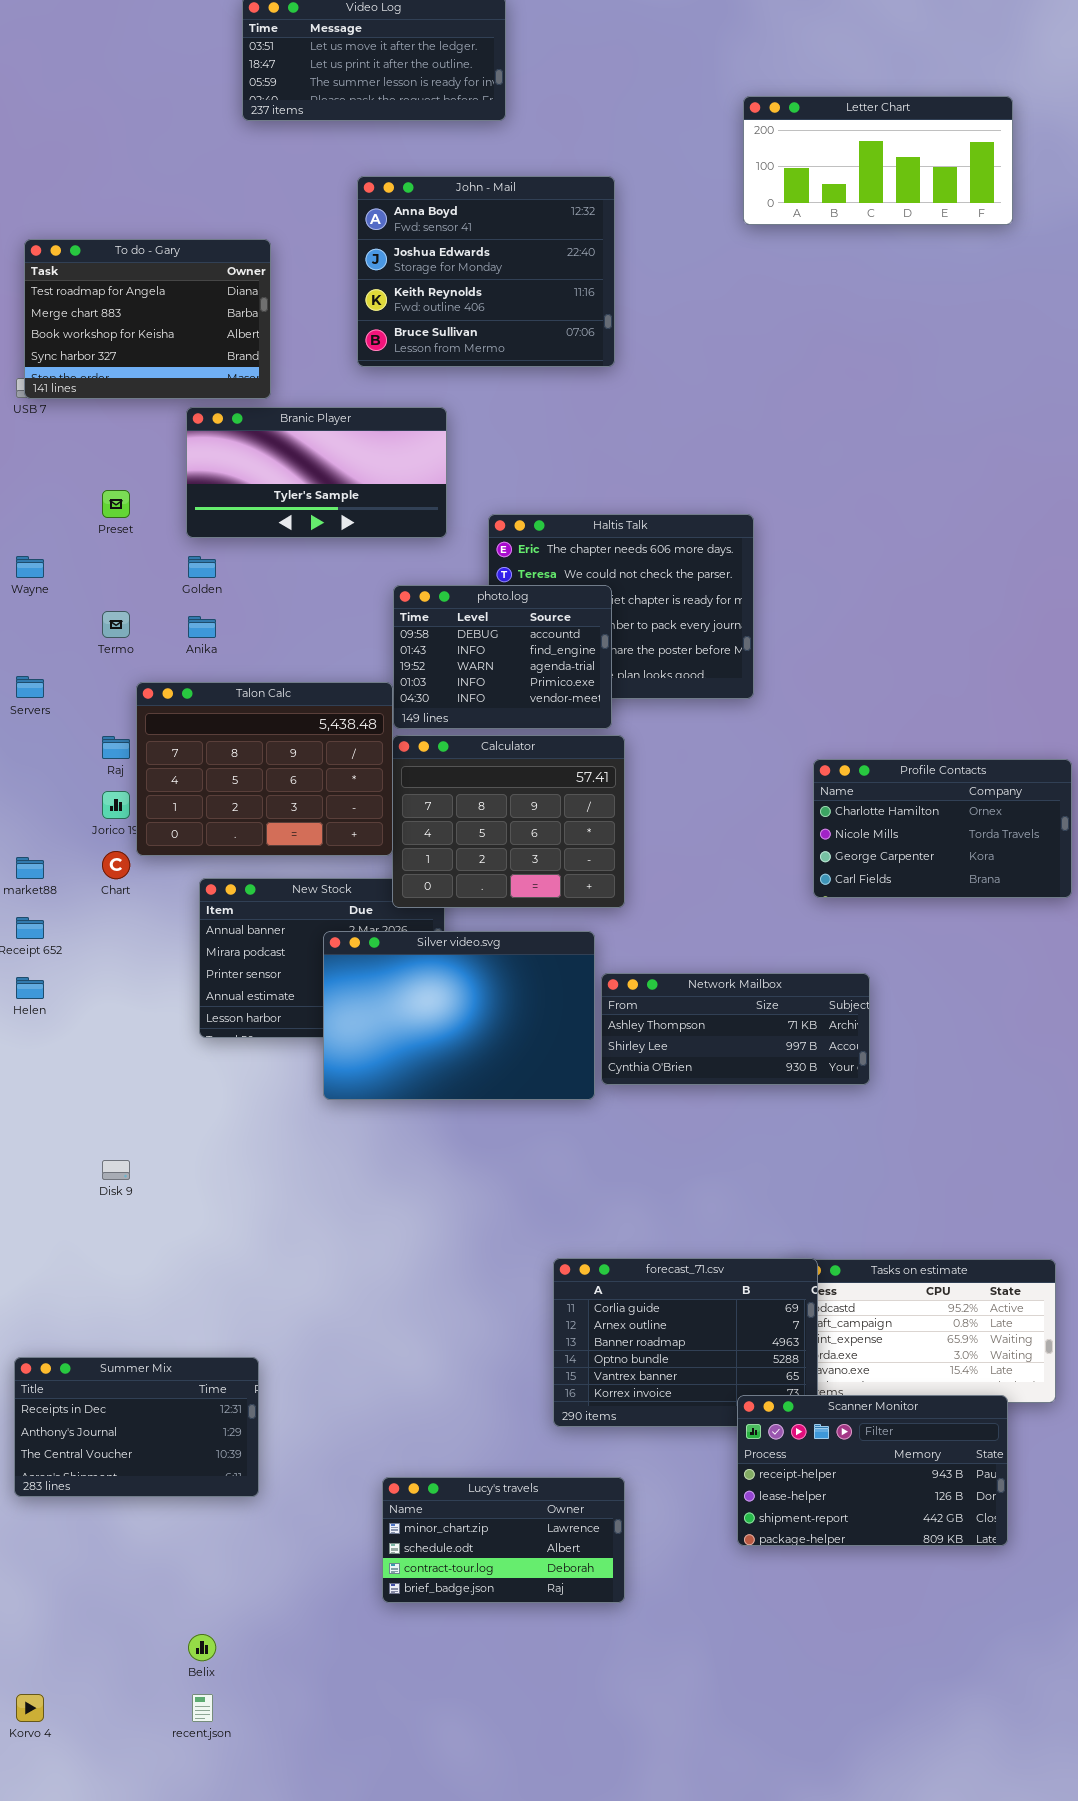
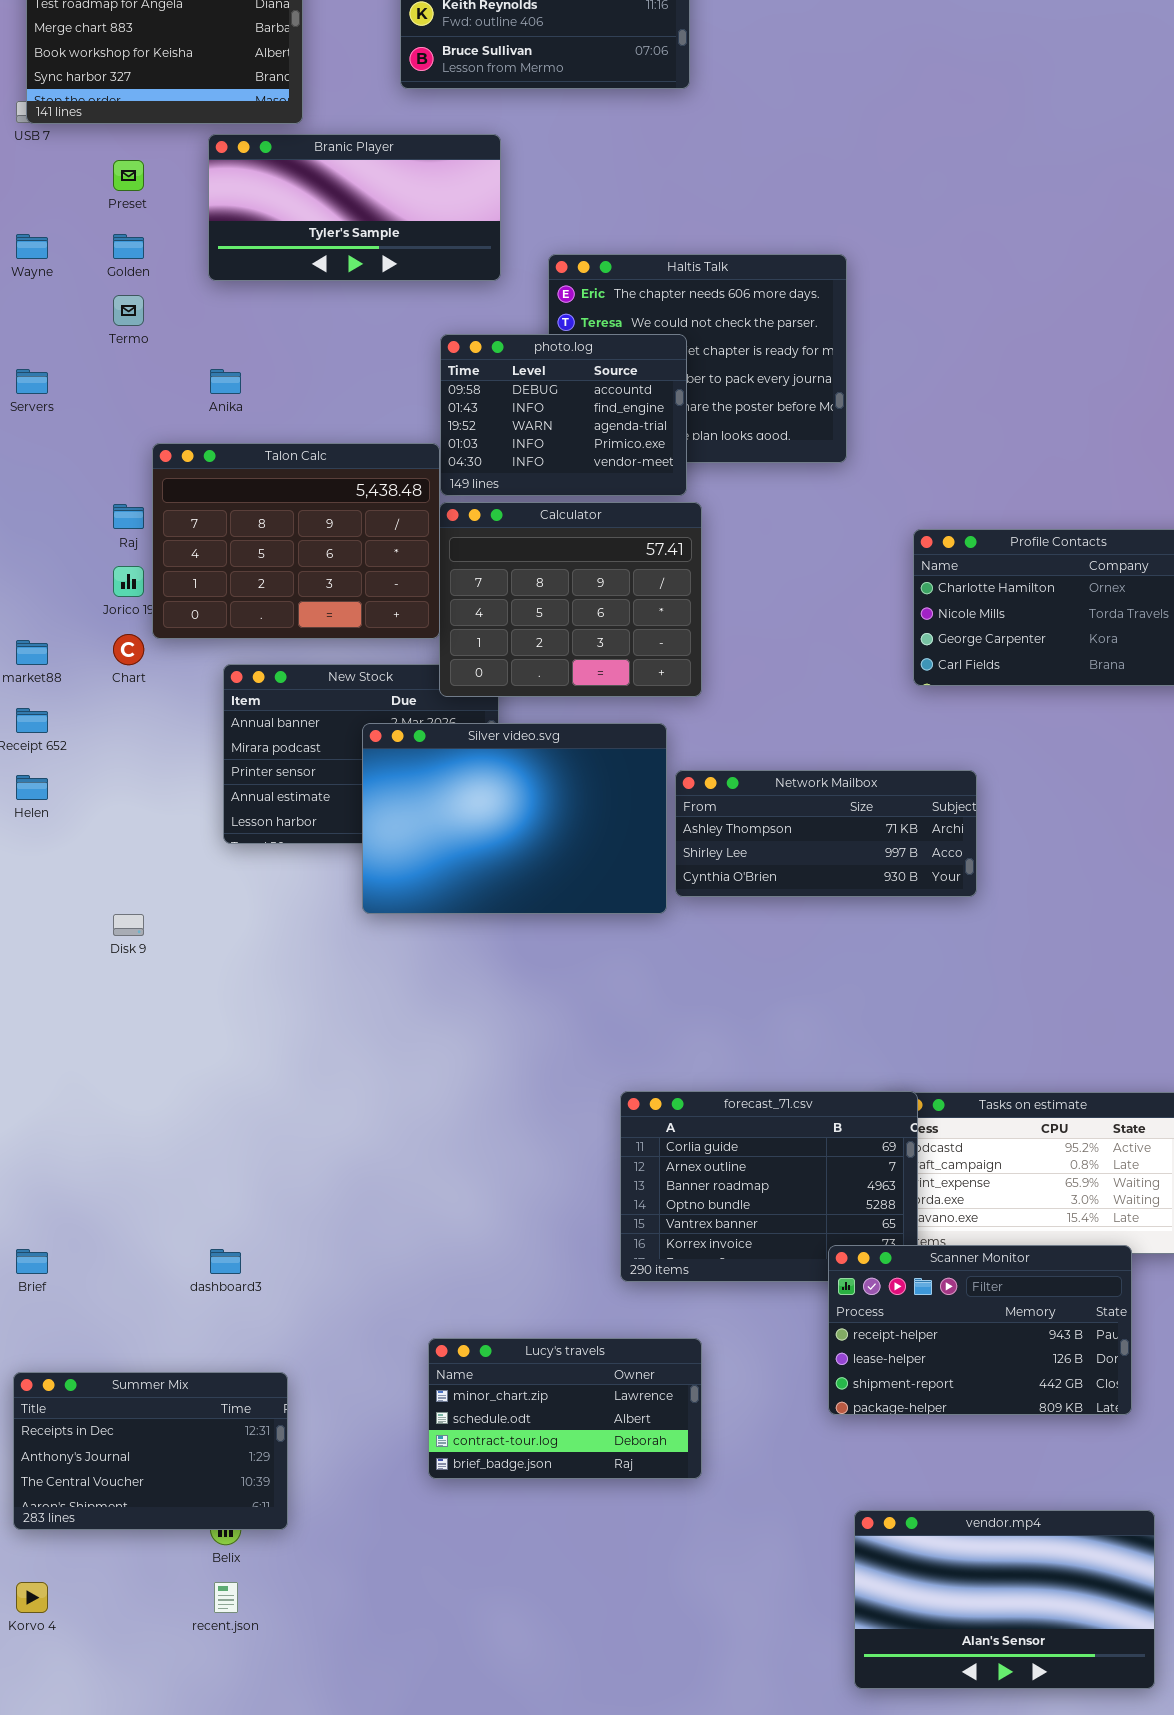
Preset: [102,490,130,518] -> [113,160,144,191], moved
Wayne: [16,556,44,578] -> [16,234,48,259], moved
Golden: [188,556,216,578] -> [113,234,144,259], moved
Termo: [102,611,130,638] -> [113,295,144,326], moved
Servers: [16,676,44,698] -> [16,369,48,394], moved
Disk 9: [102,1160,130,1180] -> [113,914,144,936], moved
Summer Mix: [14,1357,259,1497] -> [13,1372,288,1530], moved
vendor.mp4: none -> [854,1510,1155,1689], opened

